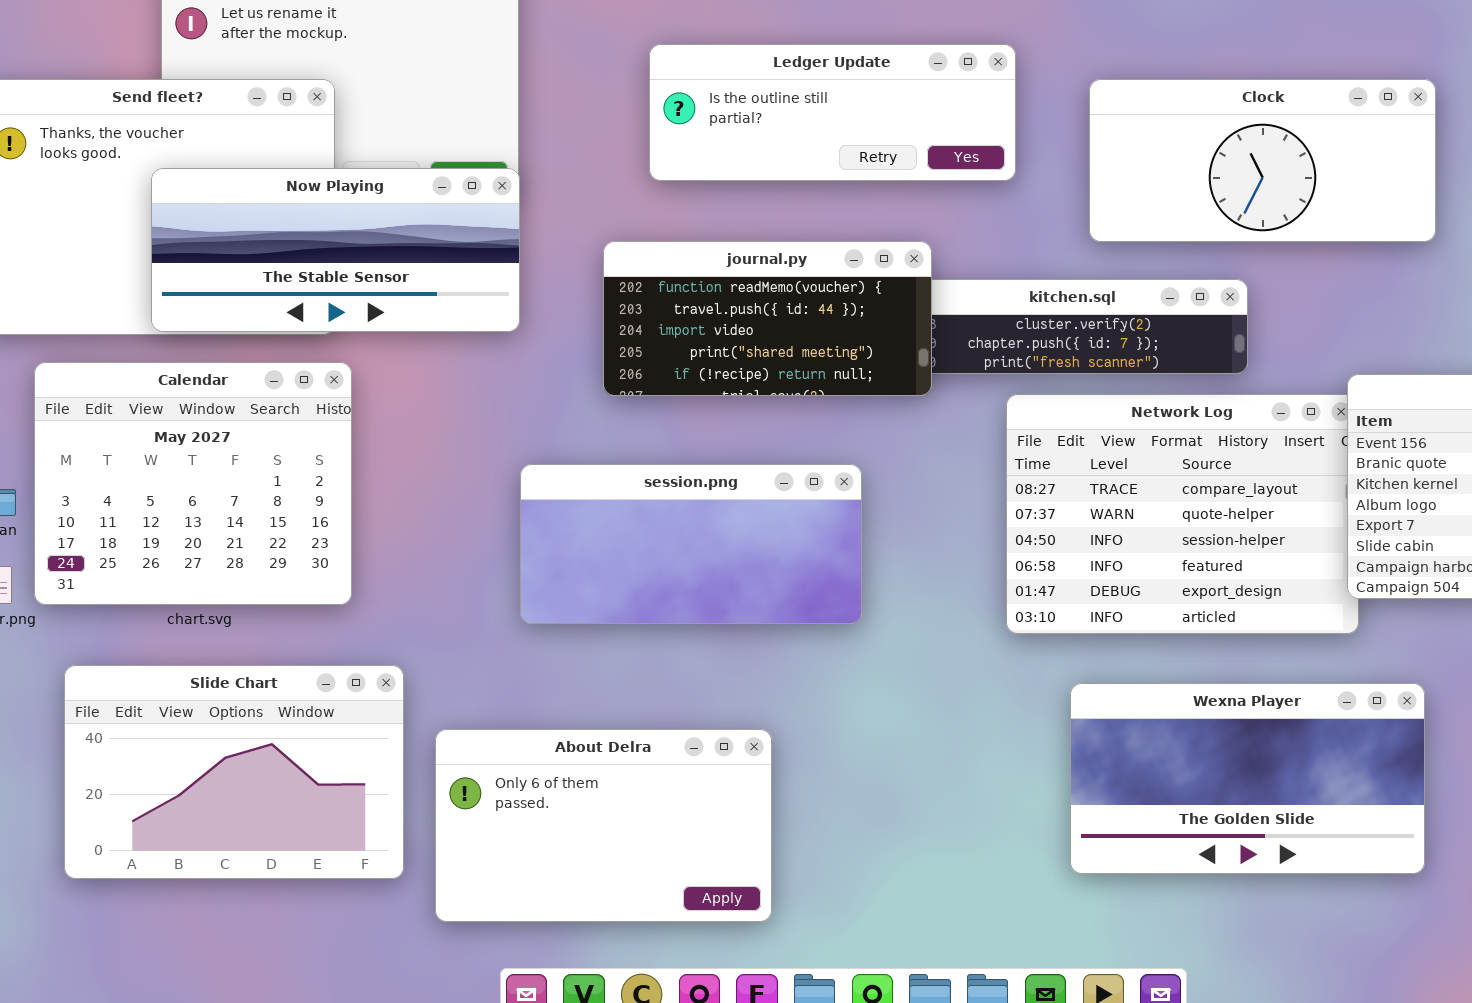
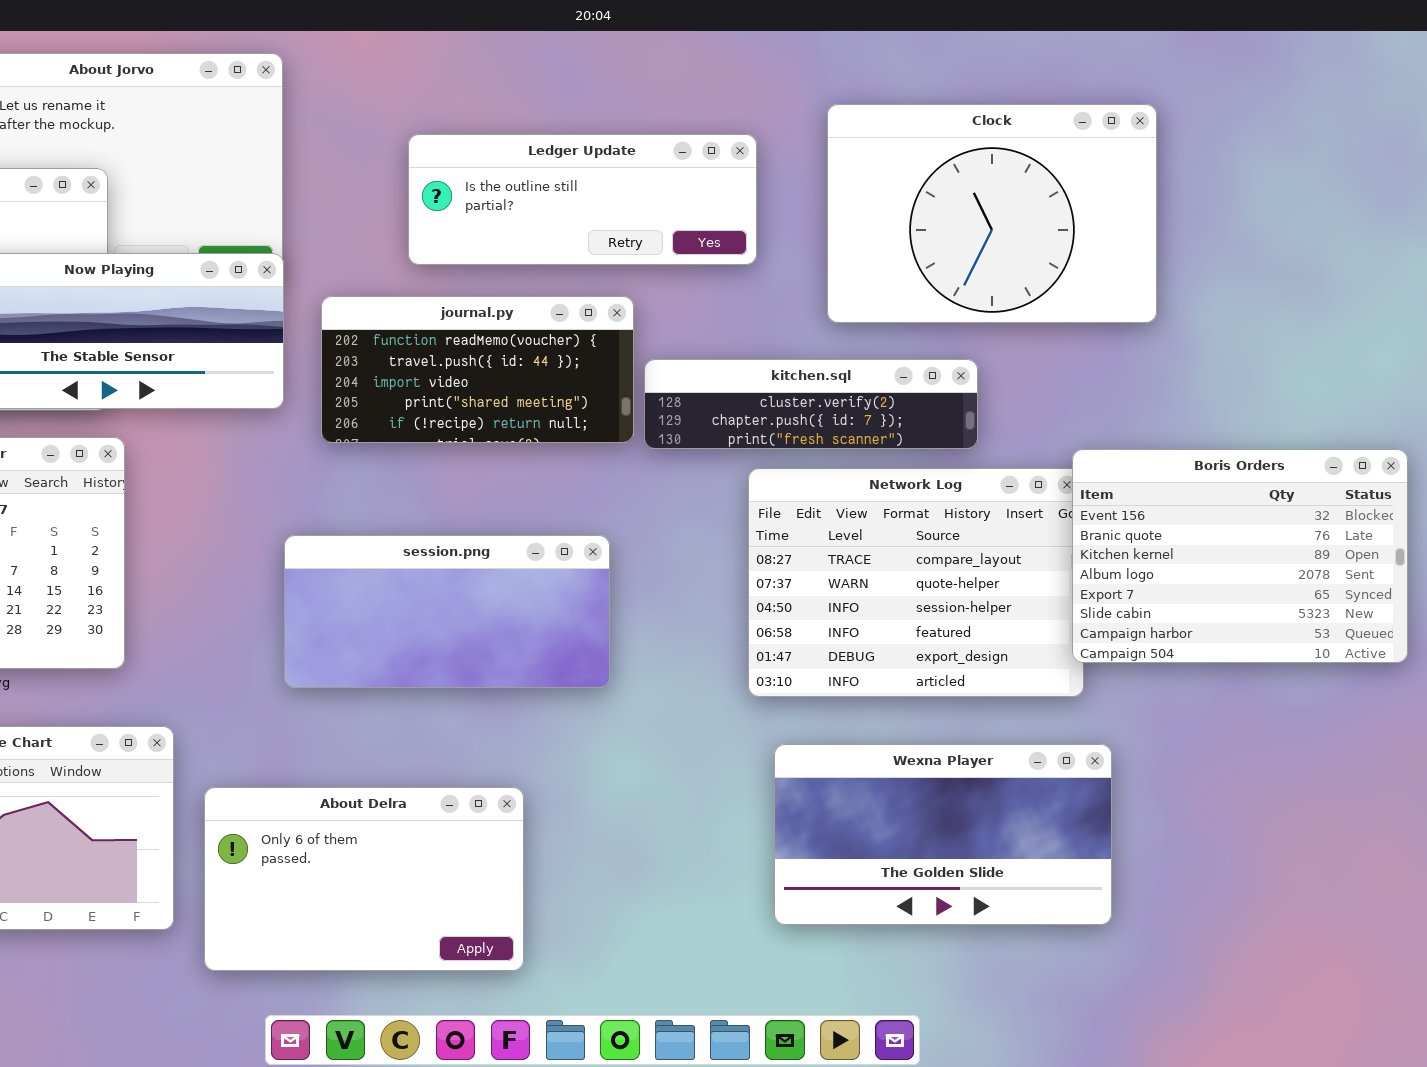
Clock: [1089,79,1436,242] -> [827,104,1157,323], resized
journal.py: [603,241,932,396] -> [321,296,634,443], moved
Wexna Player: [1070,683,1425,874] -> [774,744,1112,925], moved

